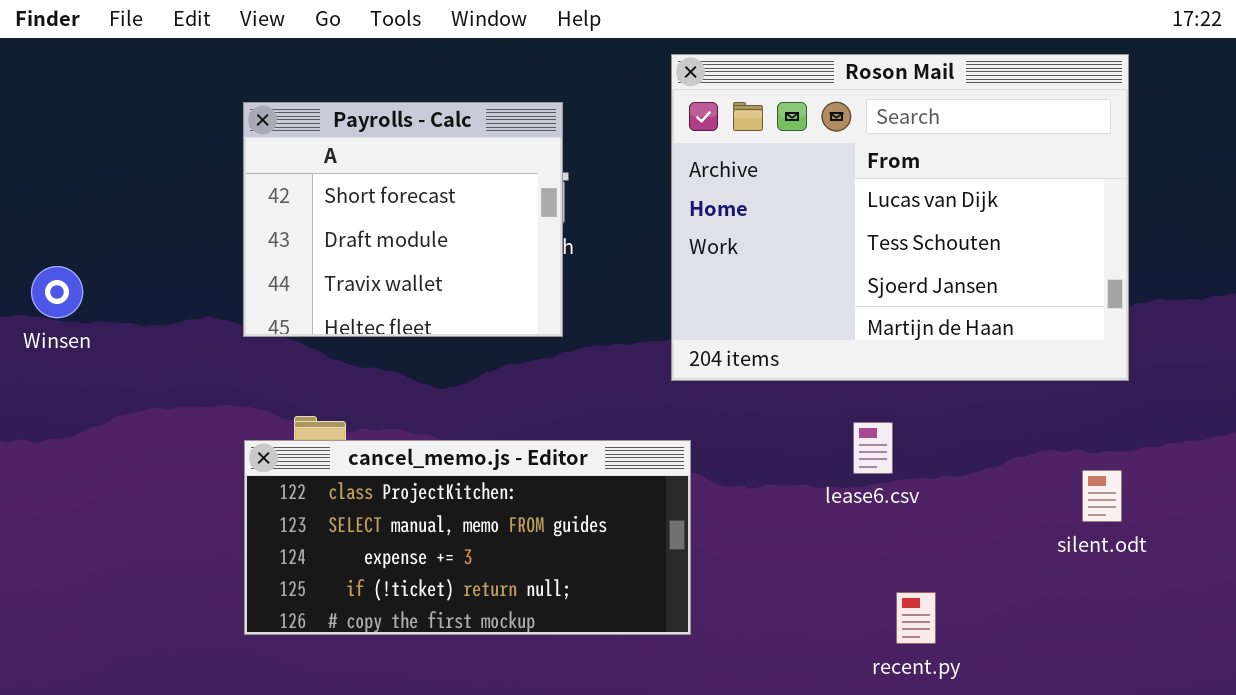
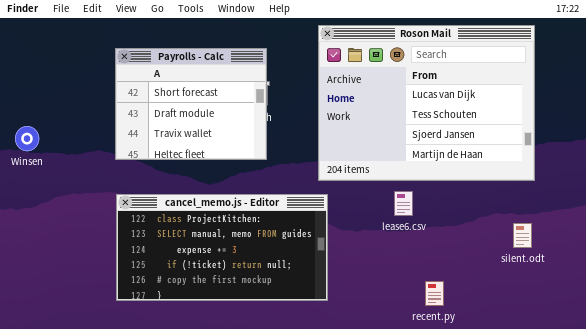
lease6.csv: [853,422,893,474] -> [394,191,413,216], moved
cancel_memo.js - Editor: [244,440,691,635] -> [116,194,328,301], resized

